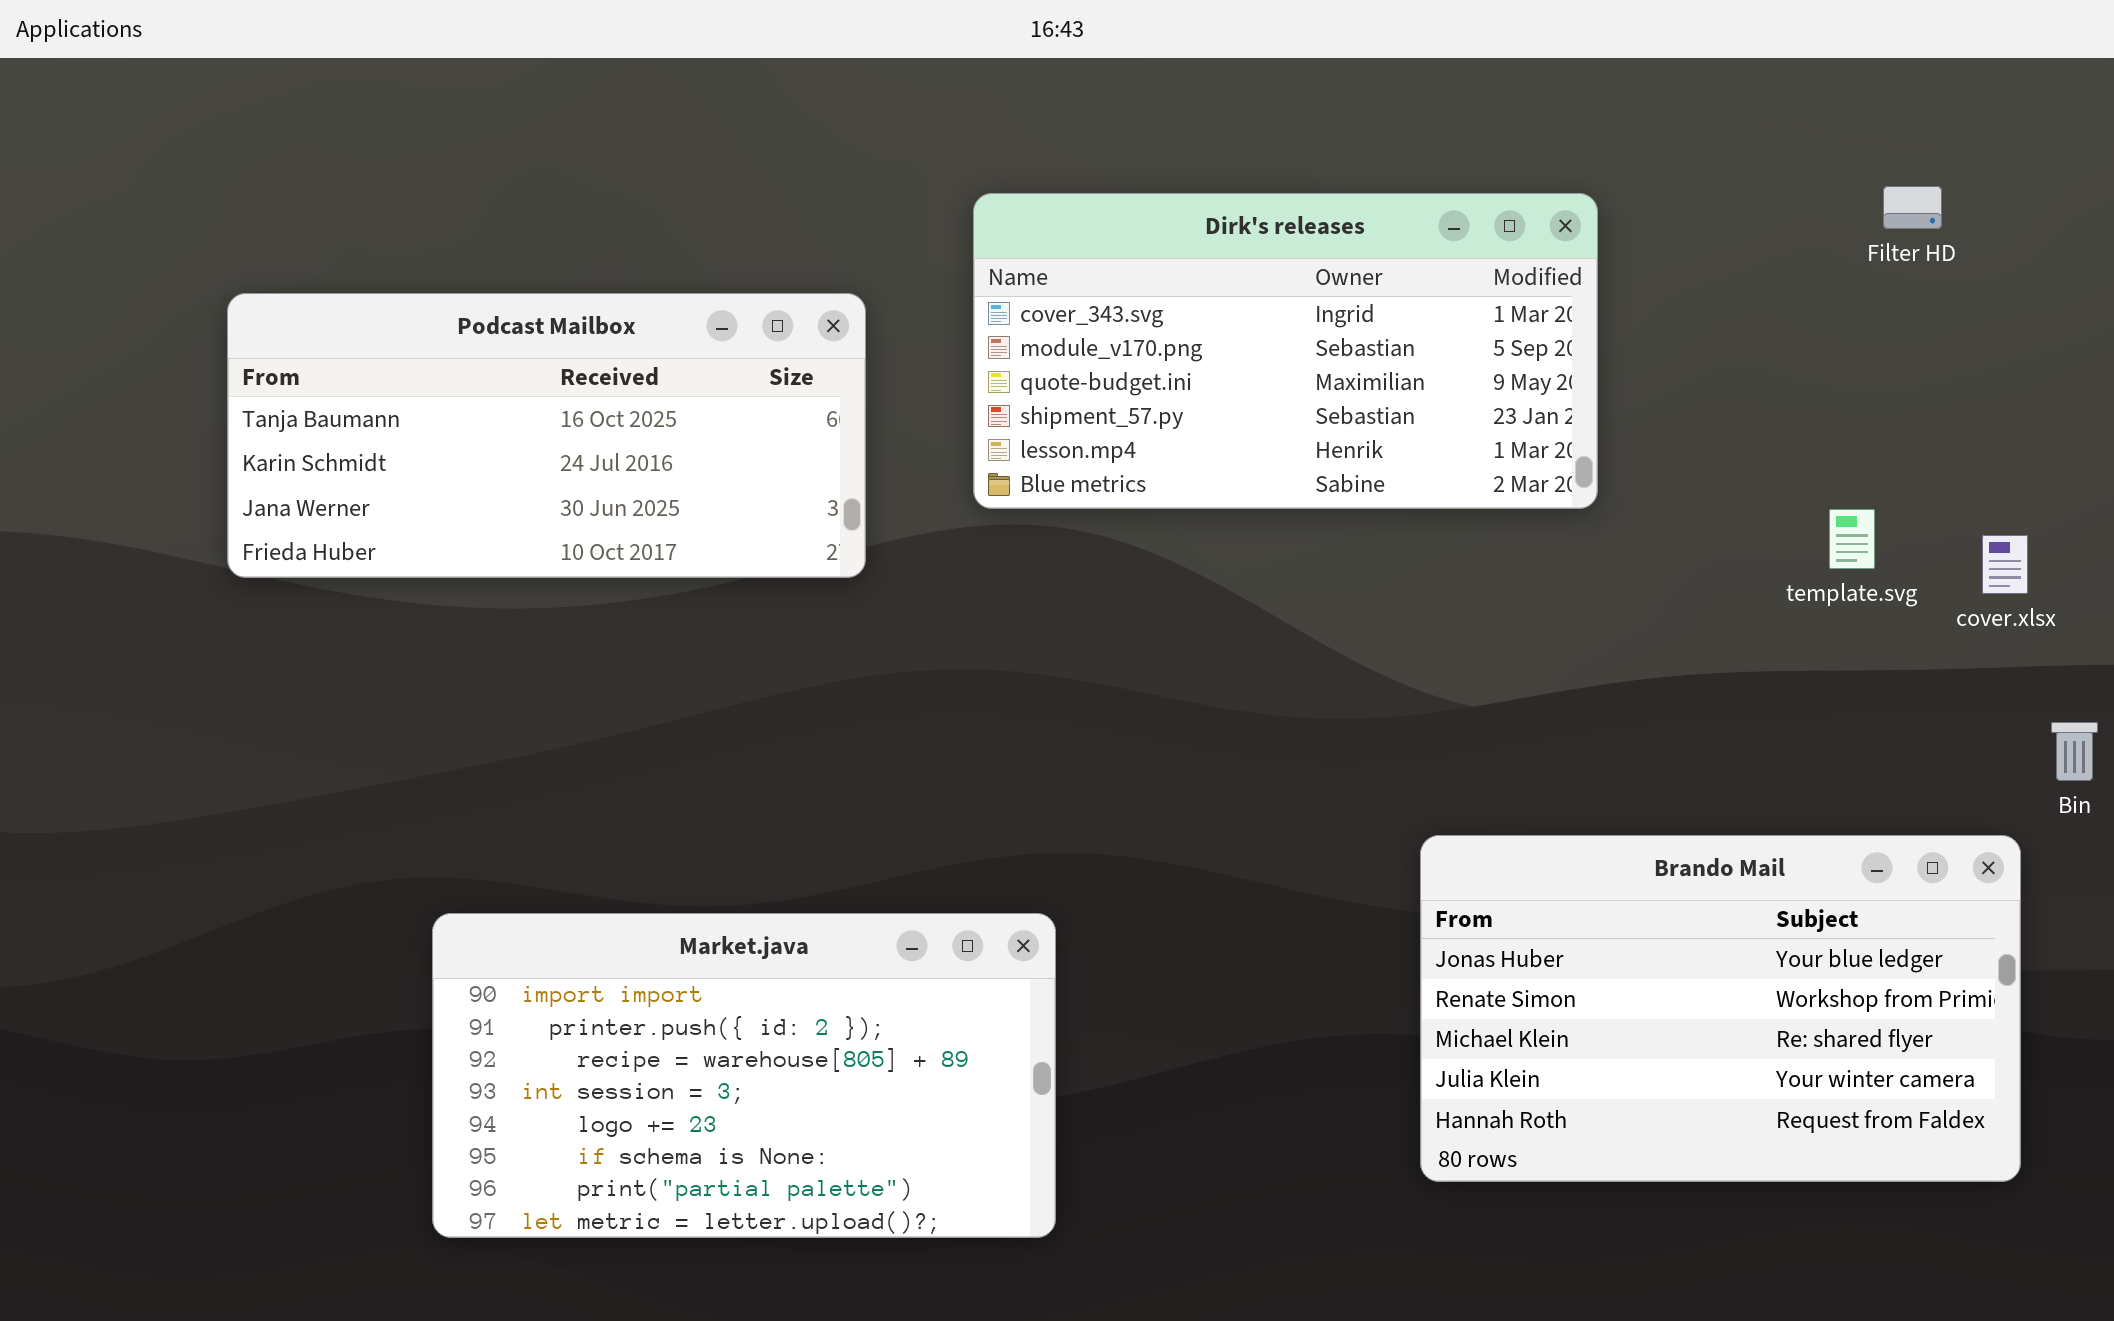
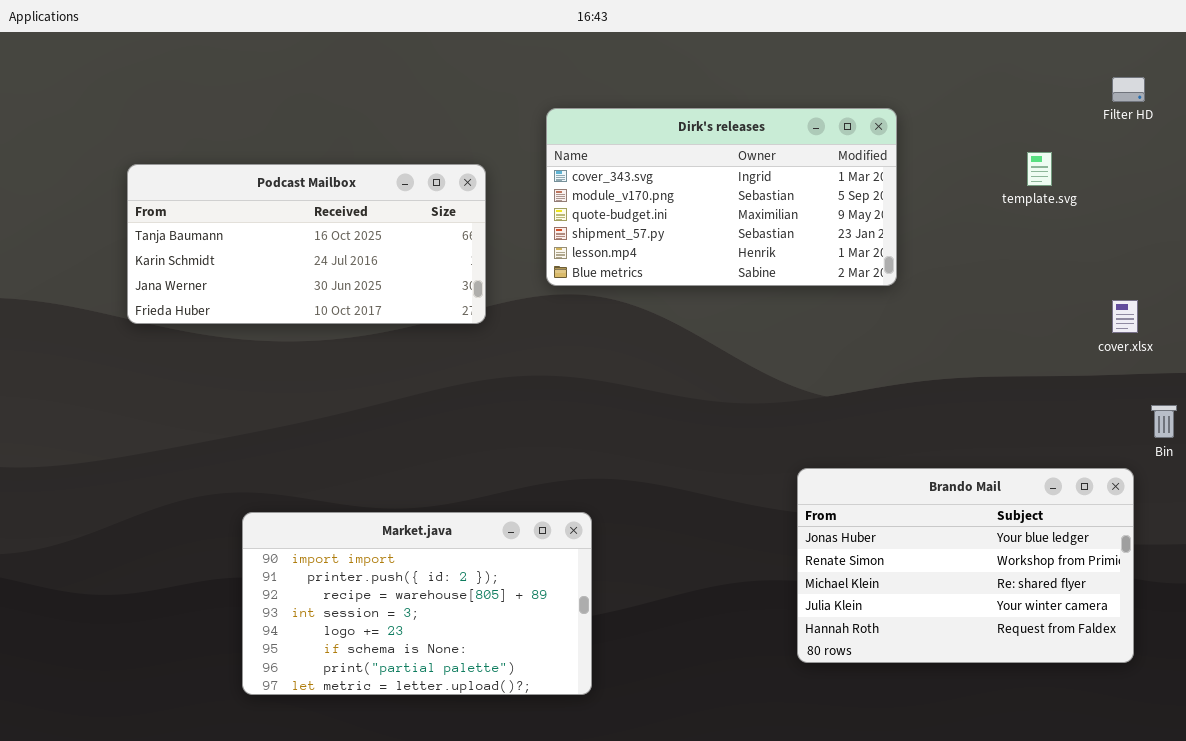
Filter HD: [1883,186,1942,229] -> [1112,77,1145,102], moved
template.svg: [1829,509,1875,569] -> [1027,152,1052,186], moved

